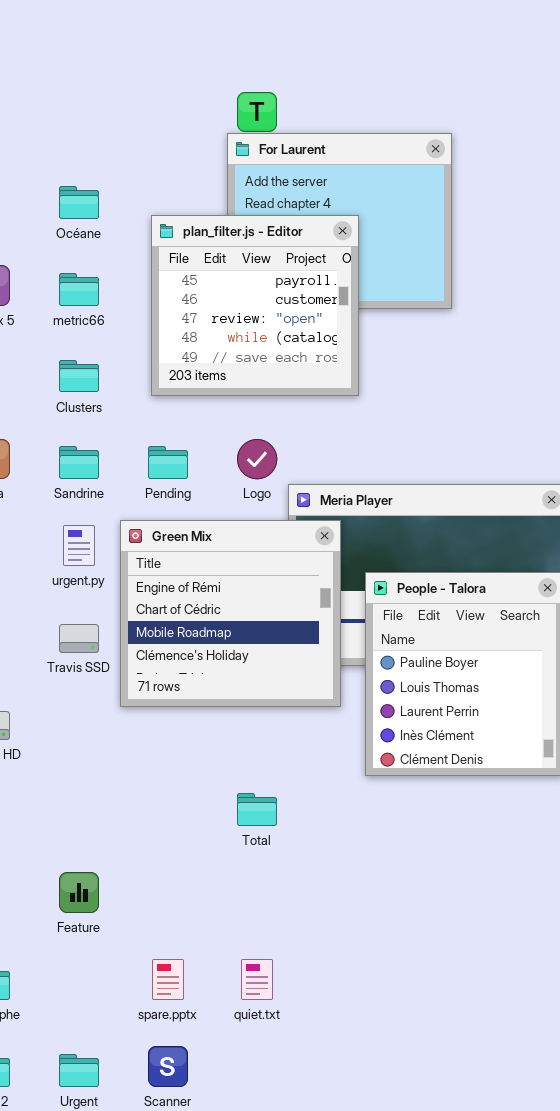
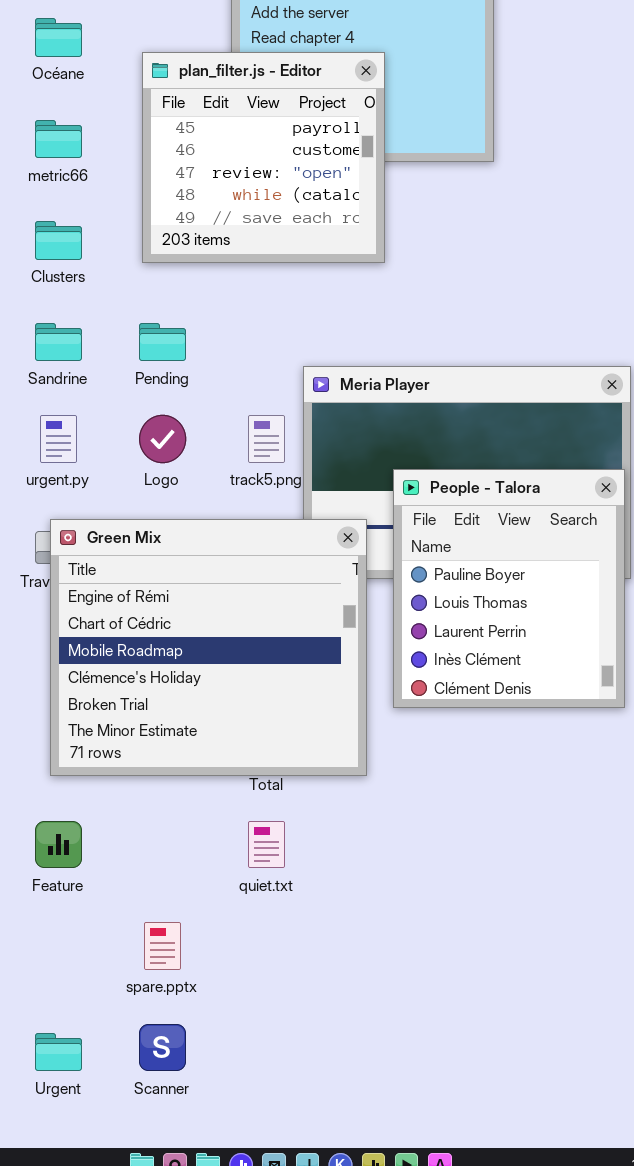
Logo: [237,439,277,479] -> [139,415,186,463], moved
Green Mix: [120,520,341,707] -> [50,519,367,776], moved, resized
quiet.txt: [241,959,273,1000] -> [248,821,285,868], moved

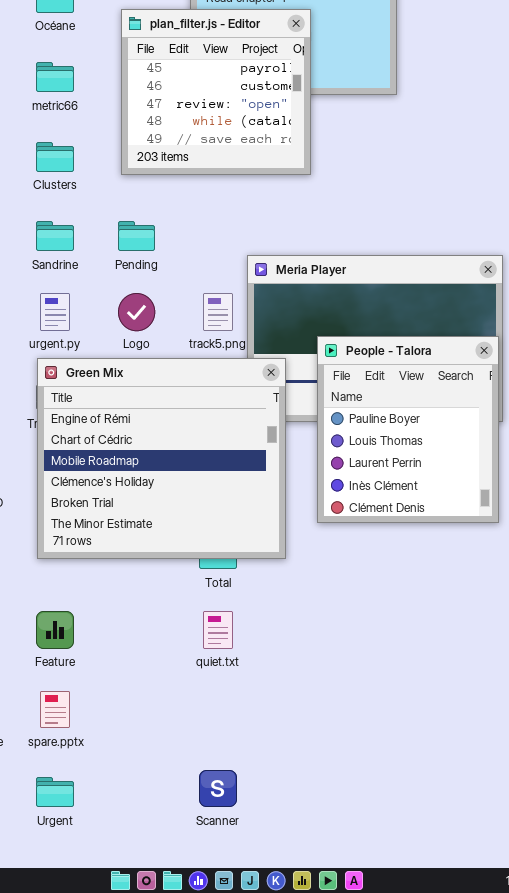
Green Mix: [50,519,367,776] -> [37,358,286,559], moved
spare.pptx: [144,922,181,970] -> [40,691,70,728], moved
Scanner: [139,1024,186,1071] -> [199,770,237,807], moved

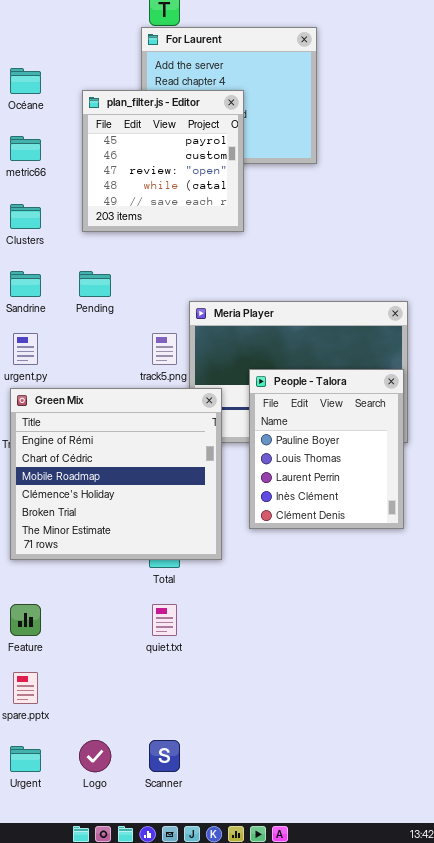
Logo: [118,293,155,331] -> [79,740,111,772], moved

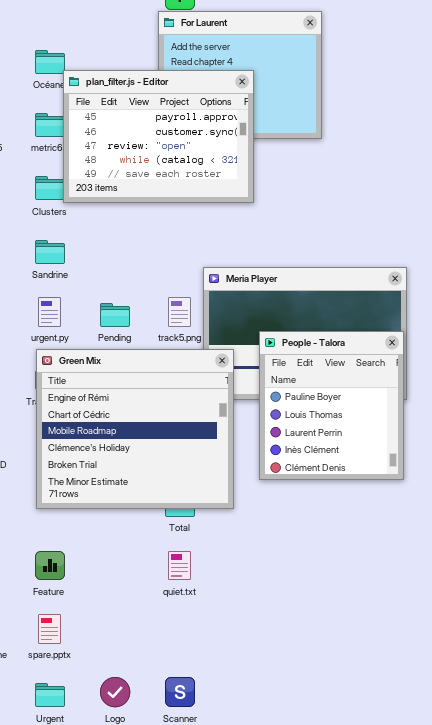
plan_filter.js - Editor: [82,90,244,232] -> [63,70,254,203], resized
Pending: [79,271,111,297] -> [100,303,130,327], moved

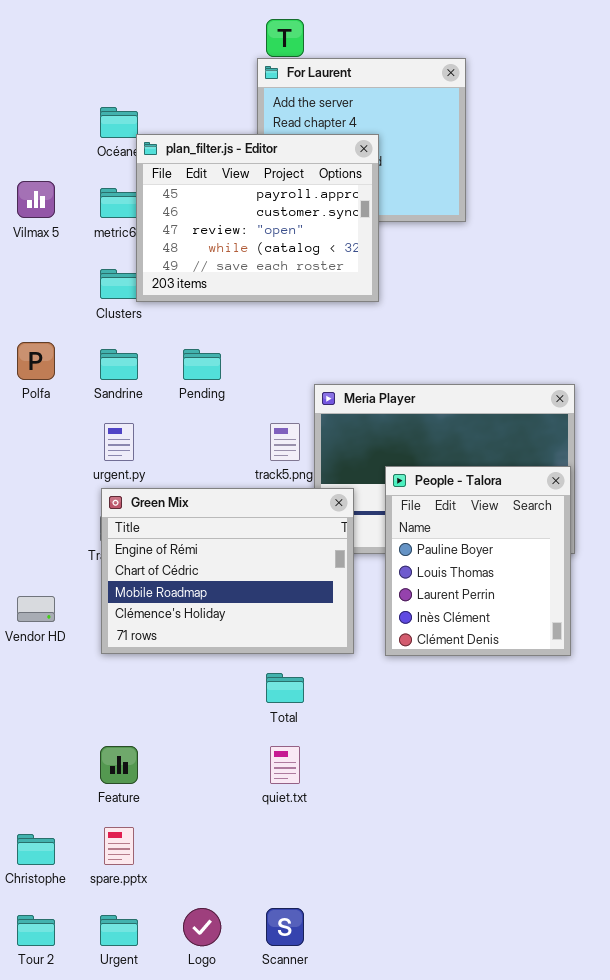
Pending: [100,303,130,327] -> [183,349,221,380], moved
Green Mix: [36,349,234,509] -> [101,488,354,654], resized

